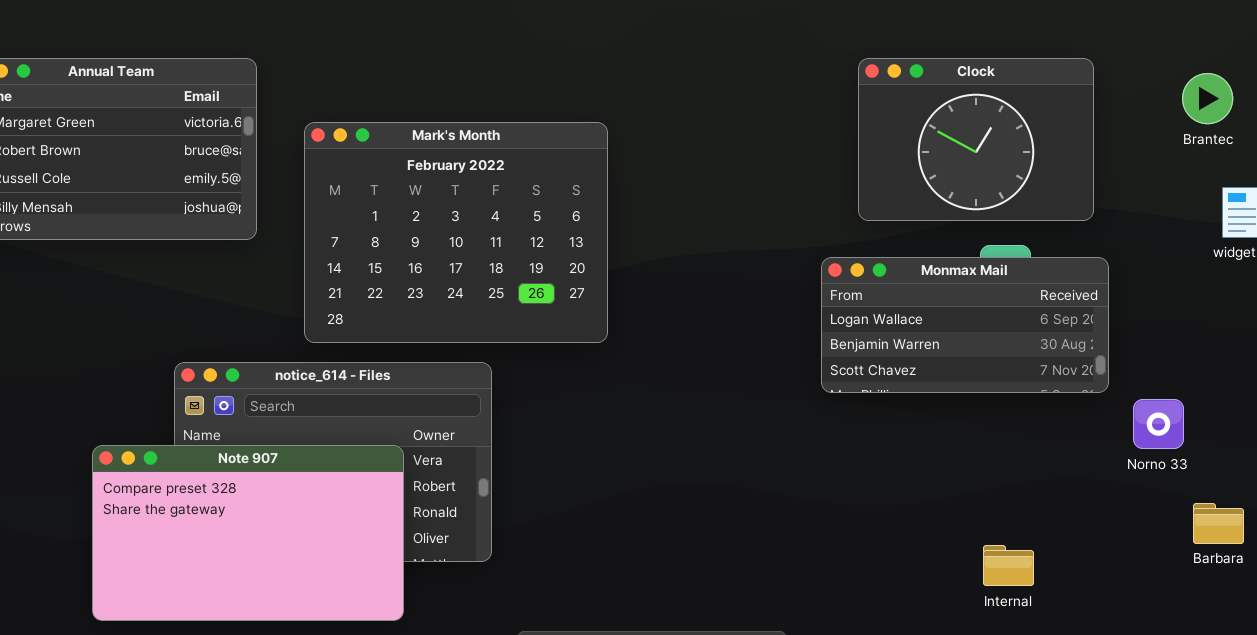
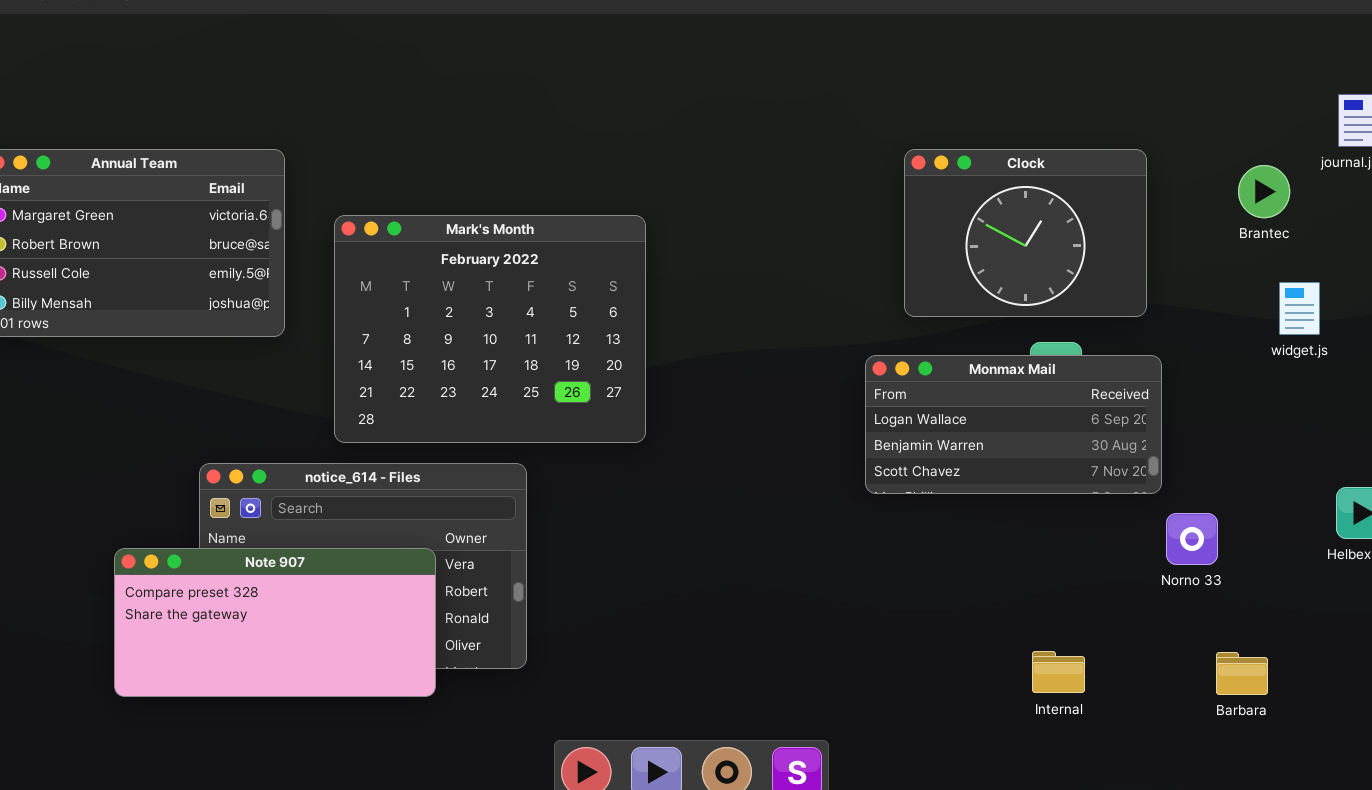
Norno 33: [1133,399,1184,449] -> [1166,513,1218,565], moved
Note 907: [92,445,404,621] -> [114,548,436,697], resized
Barbara: [1193,503,1244,544] -> [1216,652,1268,695], moved

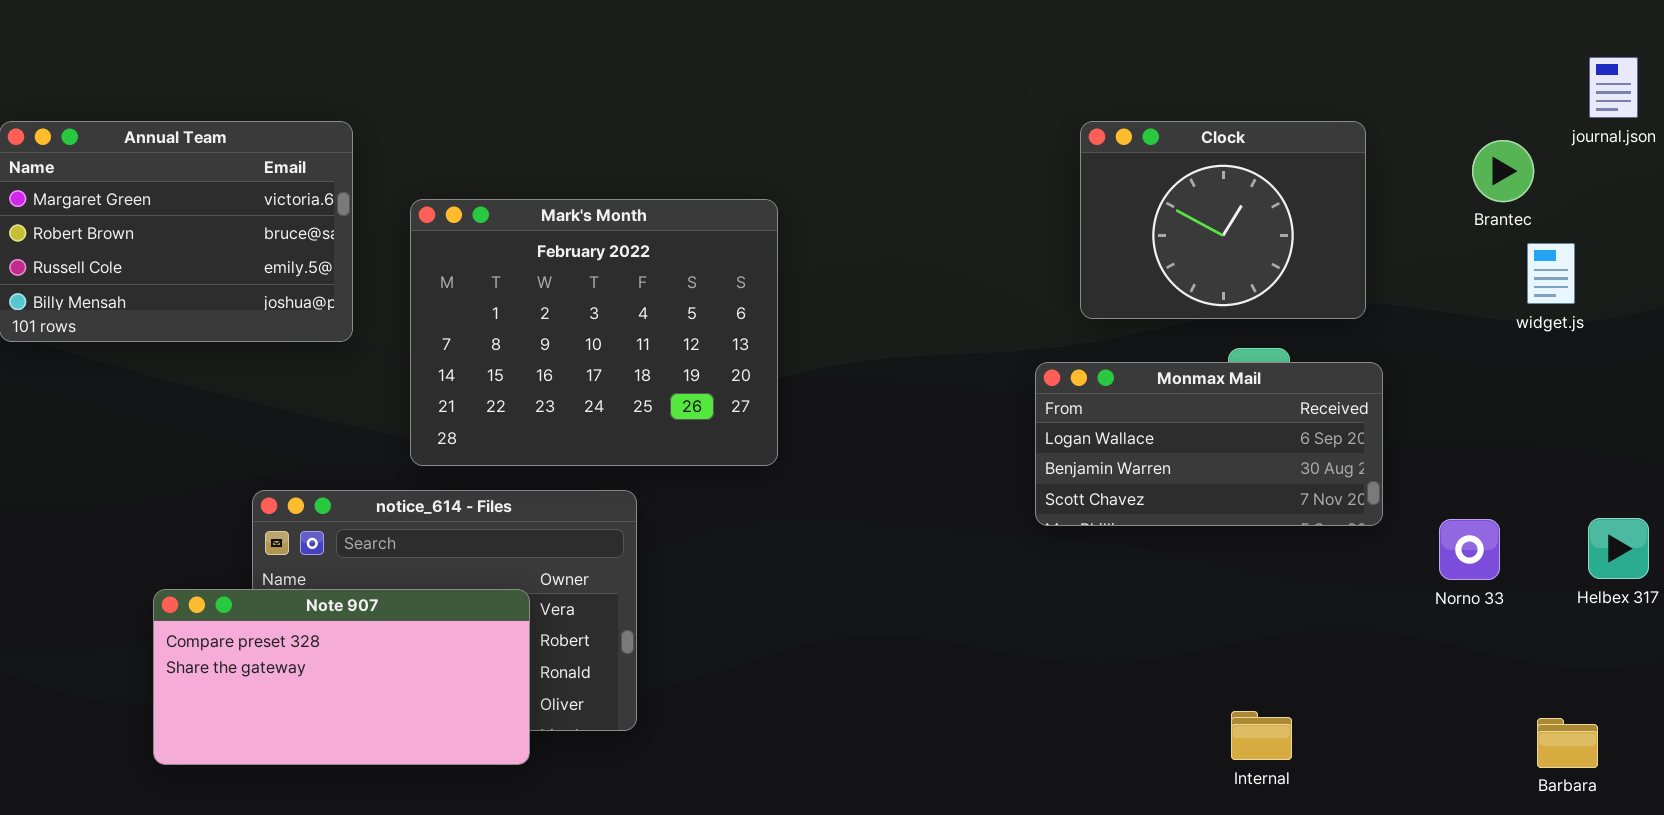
widget.js: [1279,282,1320,335] -> [1527,243,1575,304], moved
Norno 33: [1166,513,1218,565] -> [1439,519,1500,580], moved
Barbara: [1216,652,1268,695] -> [1537,718,1598,768], moved

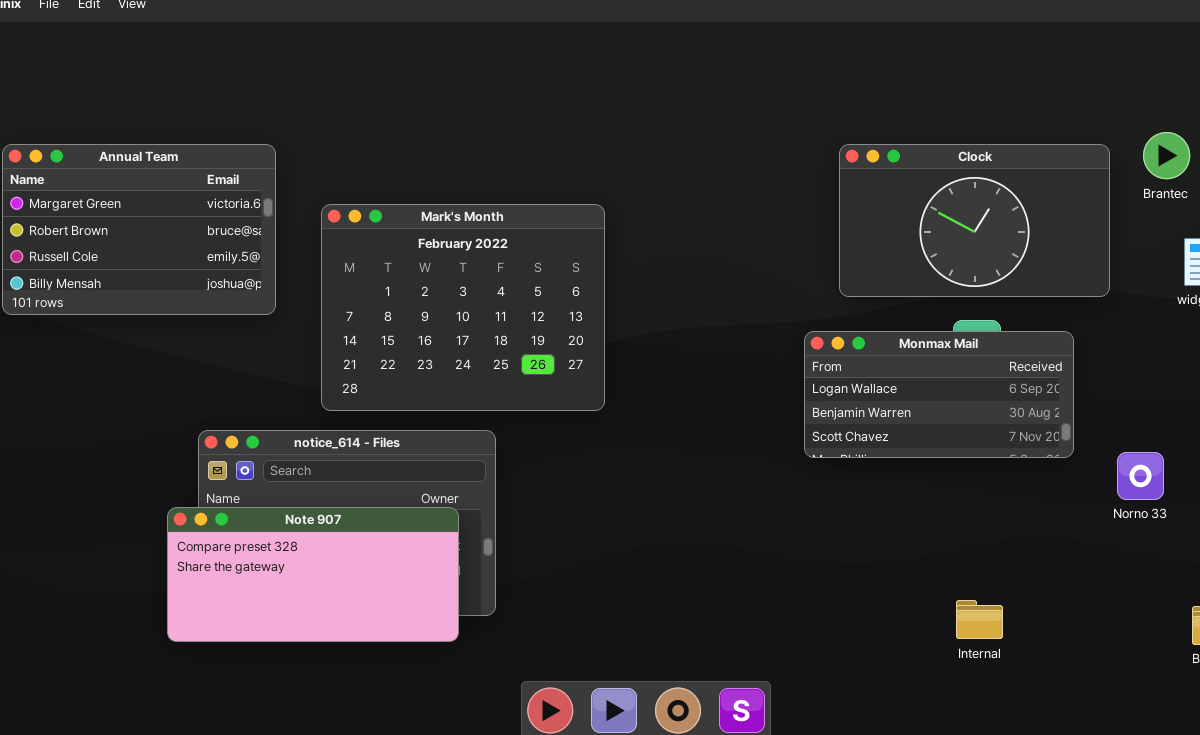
Clock: [1080,121,1366,319] -> [839,144,1110,297], resized
Brantec: [1472,140,1534,202] -> [1143,132,1190,179], moved
Note 907: [153,589,530,765] -> [167,507,459,642], moved

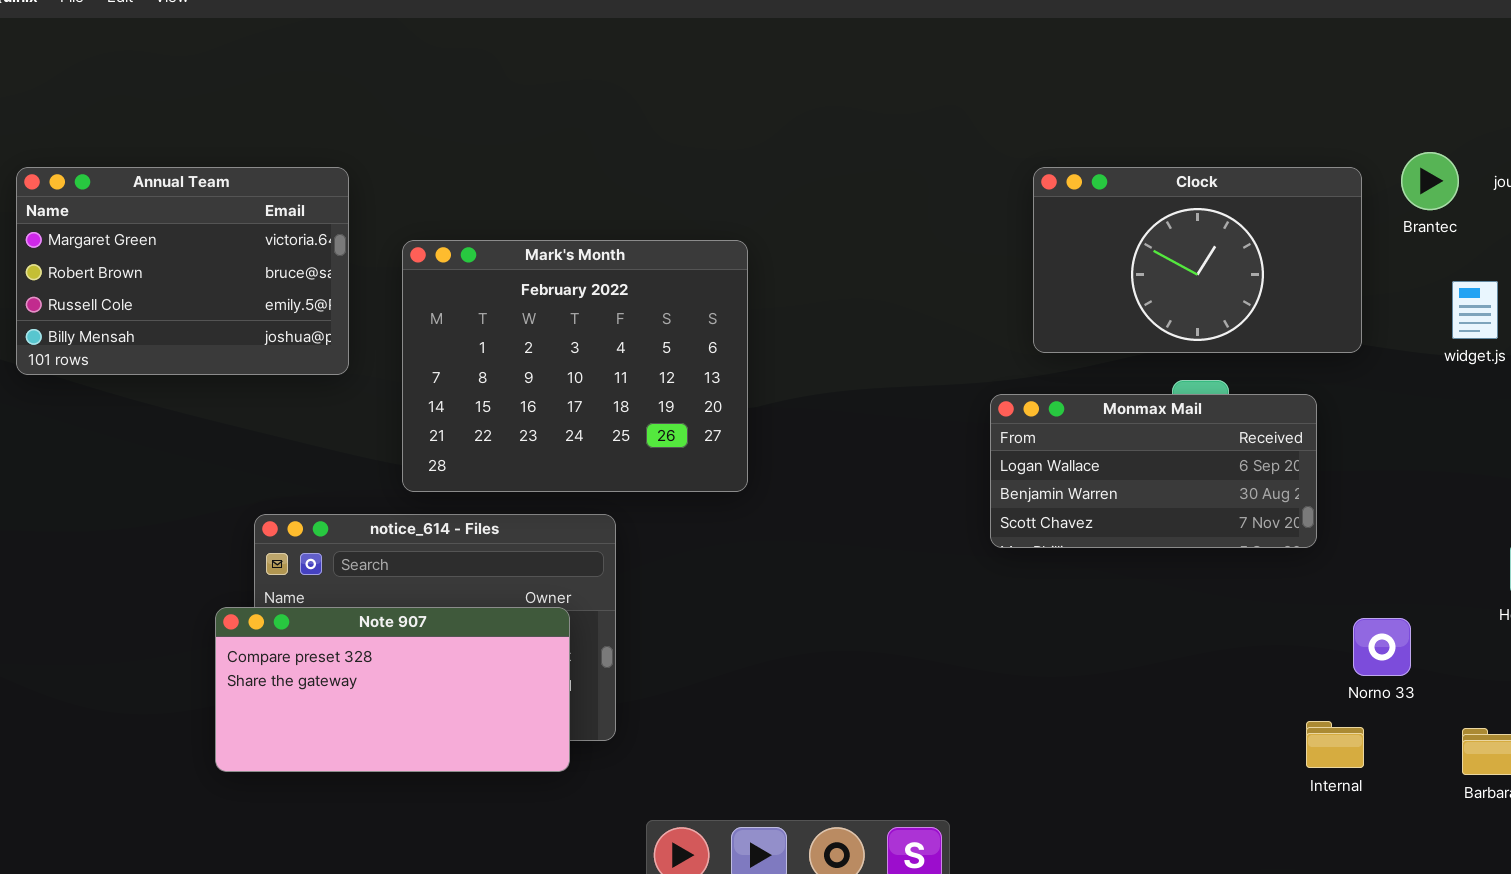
Norno 33: [1117,452,1164,500] -> [1353,618,1411,676], moved
Internal: [956,600,1003,639] -> [1306,721,1364,768], moved

